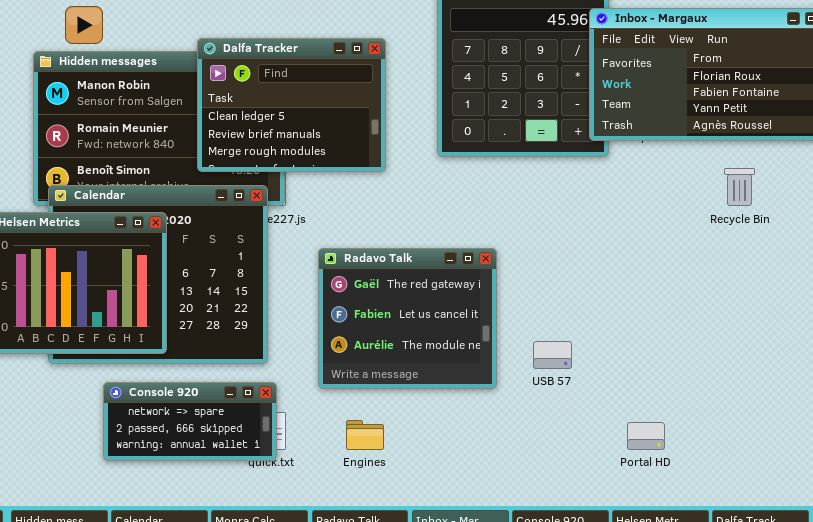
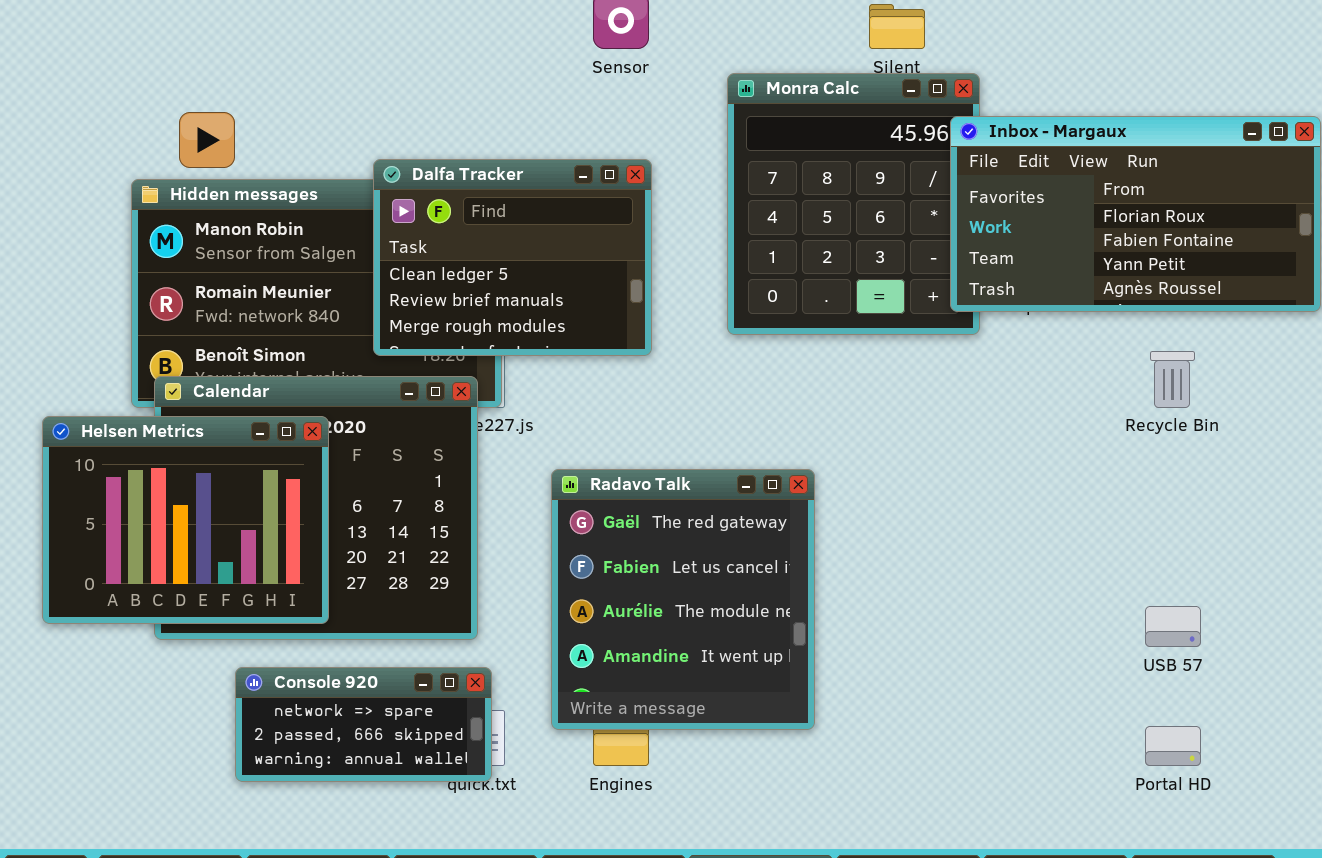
Radavo Talk: [318,248,497,389] -> [551,469,815,730], resized
USB 57: [533,341,572,369] -> [1145,606,1201,647], moved
Portal HD: [627,422,665,450] -> [1145,726,1201,766], moved

